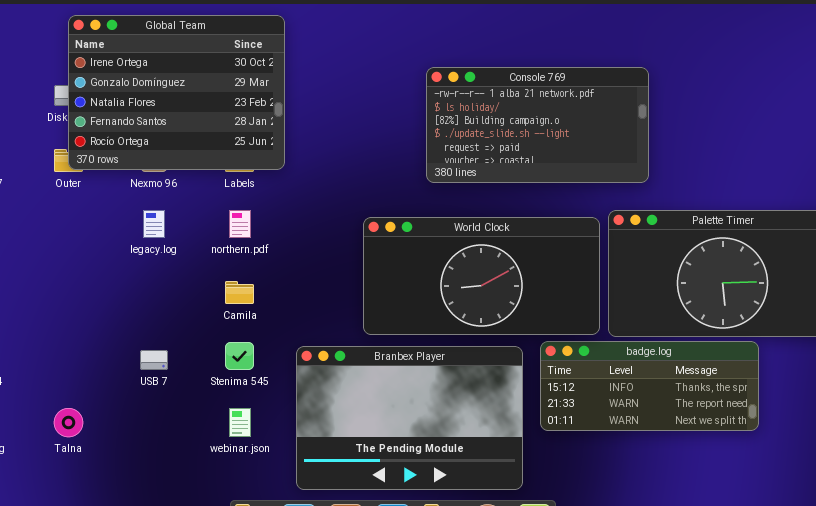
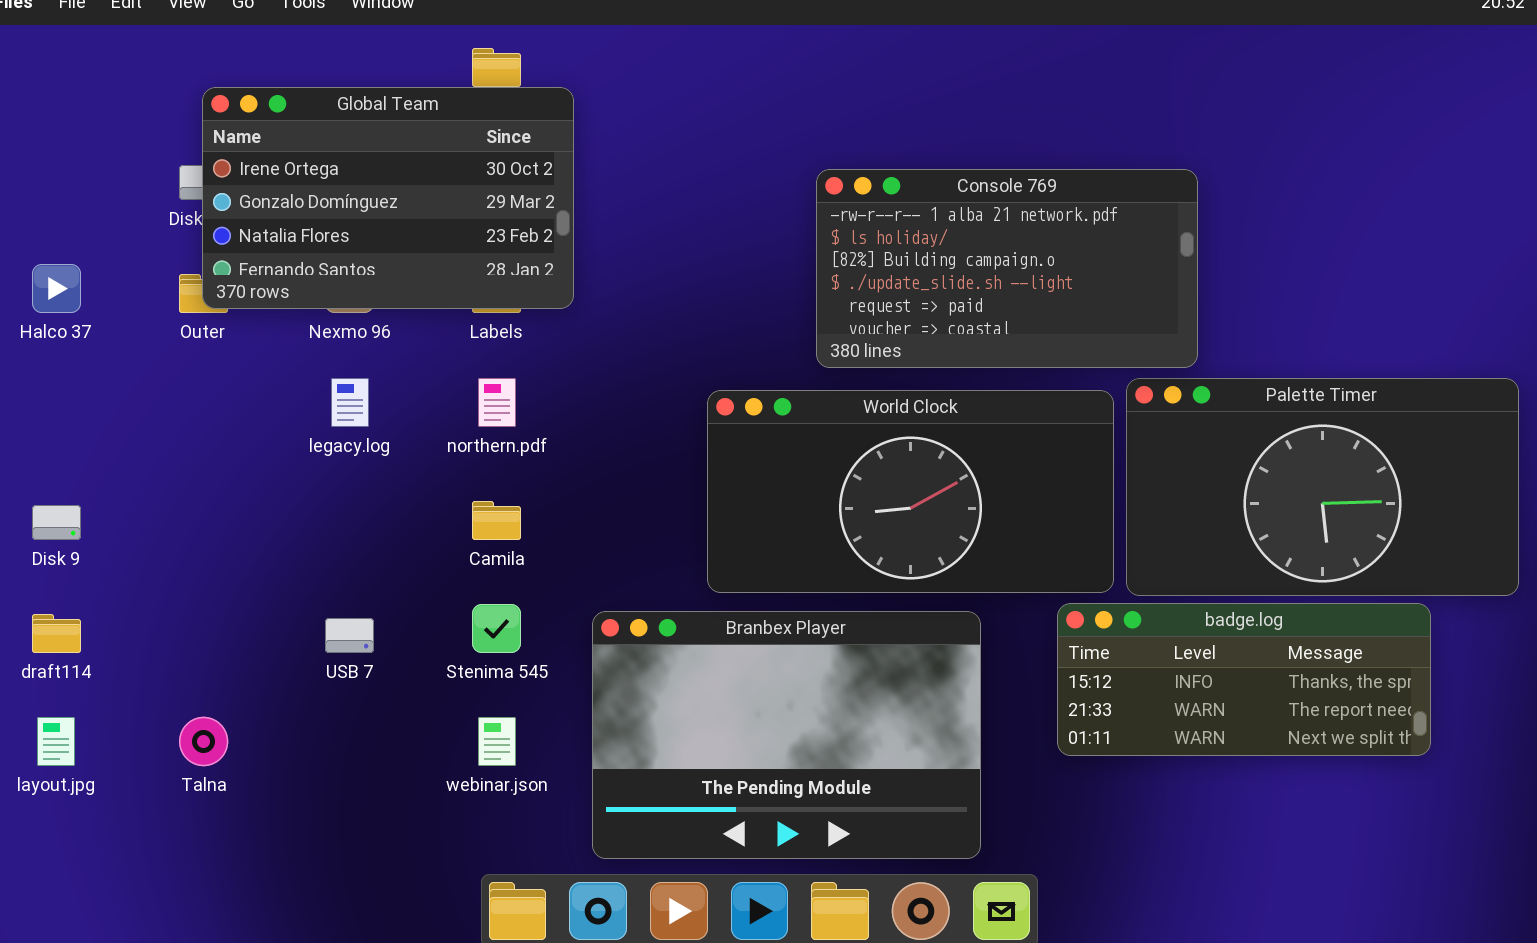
Global Team: [68,15,285,170] -> [202,87,574,309], resized
Console 769: [426,67,649,183] -> [816,169,1198,368], moved
badge.log: [540,341,759,431] -> [1057,603,1431,756], moved

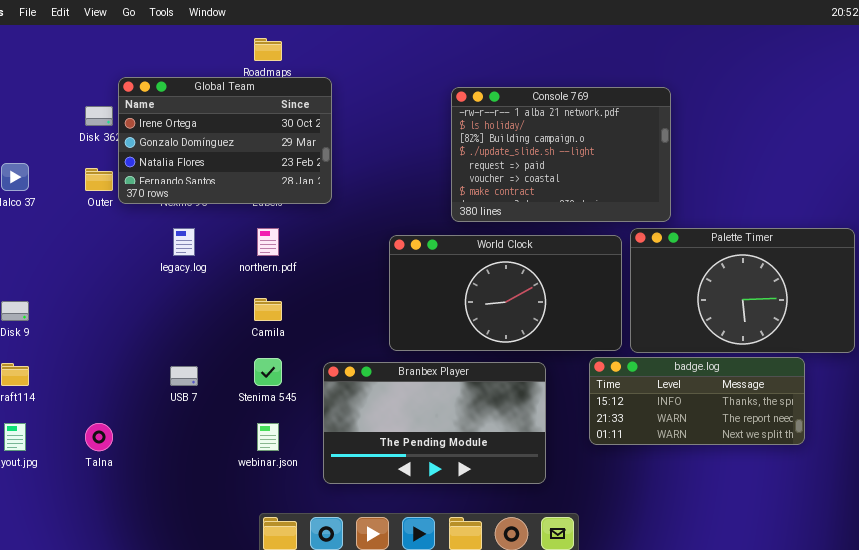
Global Team: [202,87,574,309] -> [118,77,332,204], moved
Console 769: [816,169,1198,368] -> [451,87,671,222], resized
Branbex Player: [592,611,981,859] -> [323,362,546,484], resized

